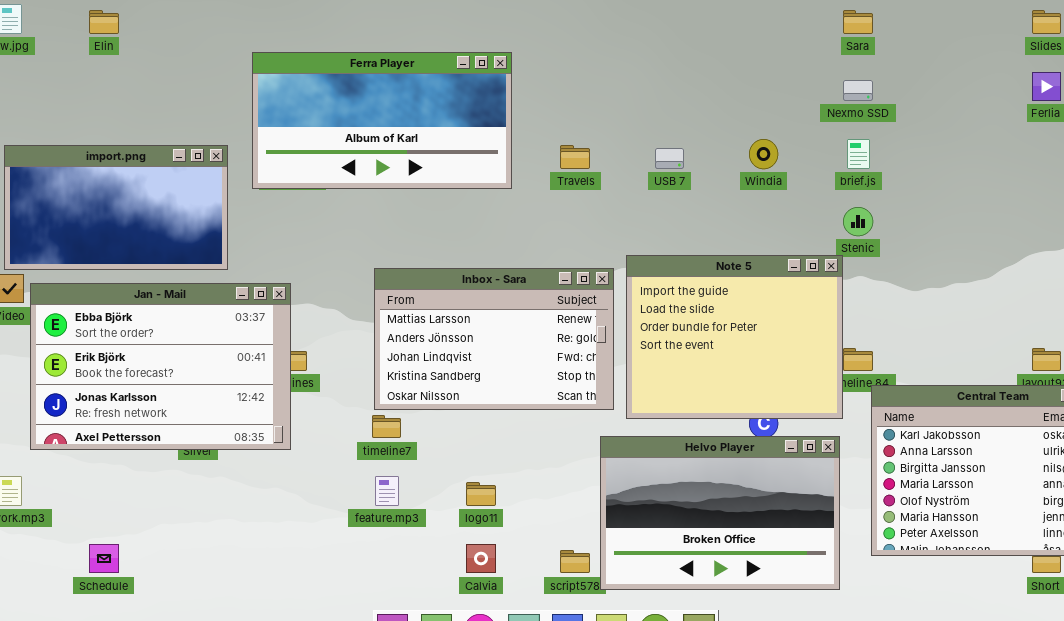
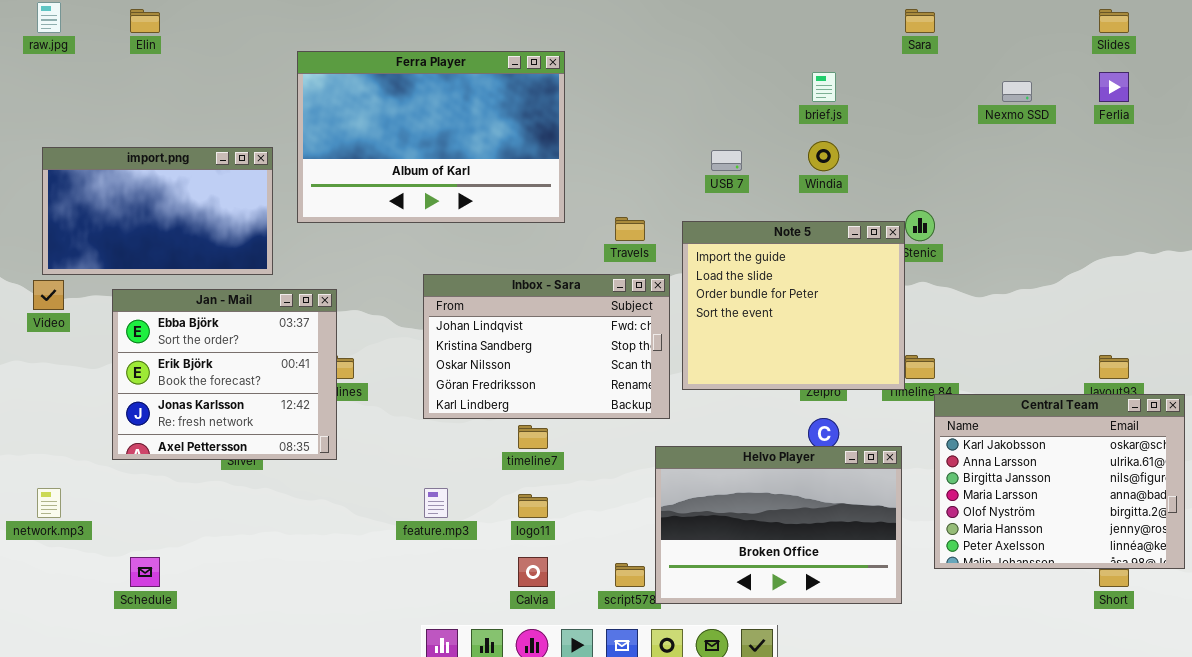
Ferra Player: [252,52,512,189] -> [297,51,565,223], resized
Nexmo SSD: [843,80,873,101] -> [1002,81,1032,102], moved
brief.js: [847,139,870,169] -> [812,72,836,102], moved
Travels: [560,145,590,169] -> [615,217,645,241], moved
Note 5: [626,255,843,419] -> [682,221,905,390], moved
Inbox - Sara: [374,268,614,410] -> [423,274,670,419], scrolled down 2 rows
Jan - Mail: [30,283,291,450] -> [112,289,337,460], resized
timeline7: [372,415,401,438] -> [518,425,548,449], moved

